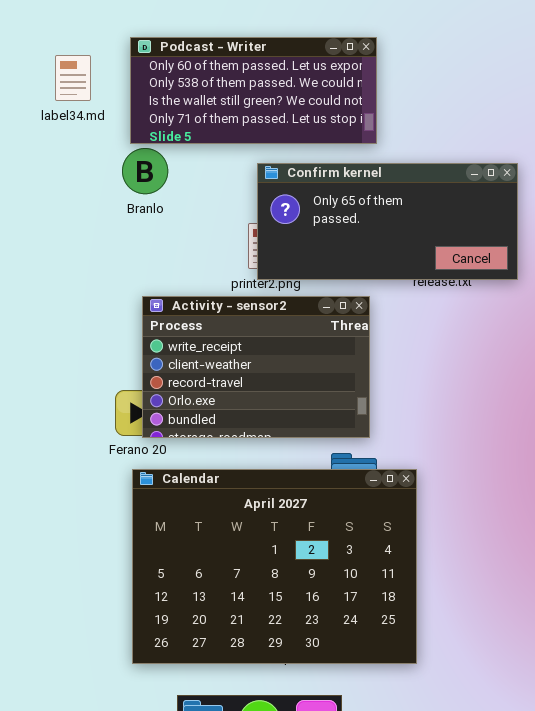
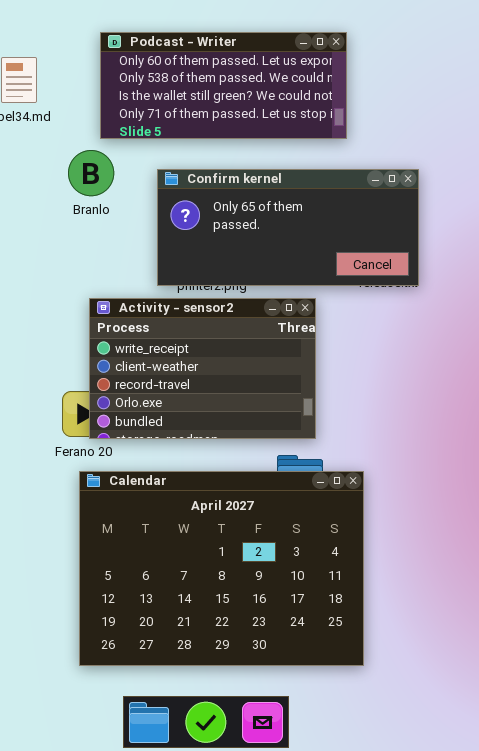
Podcast - Writer: [130,37,377,144] -> [100,32,347,139], moved
Confirm kernel: [257,163,518,280] -> [157,169,419,286], moved

